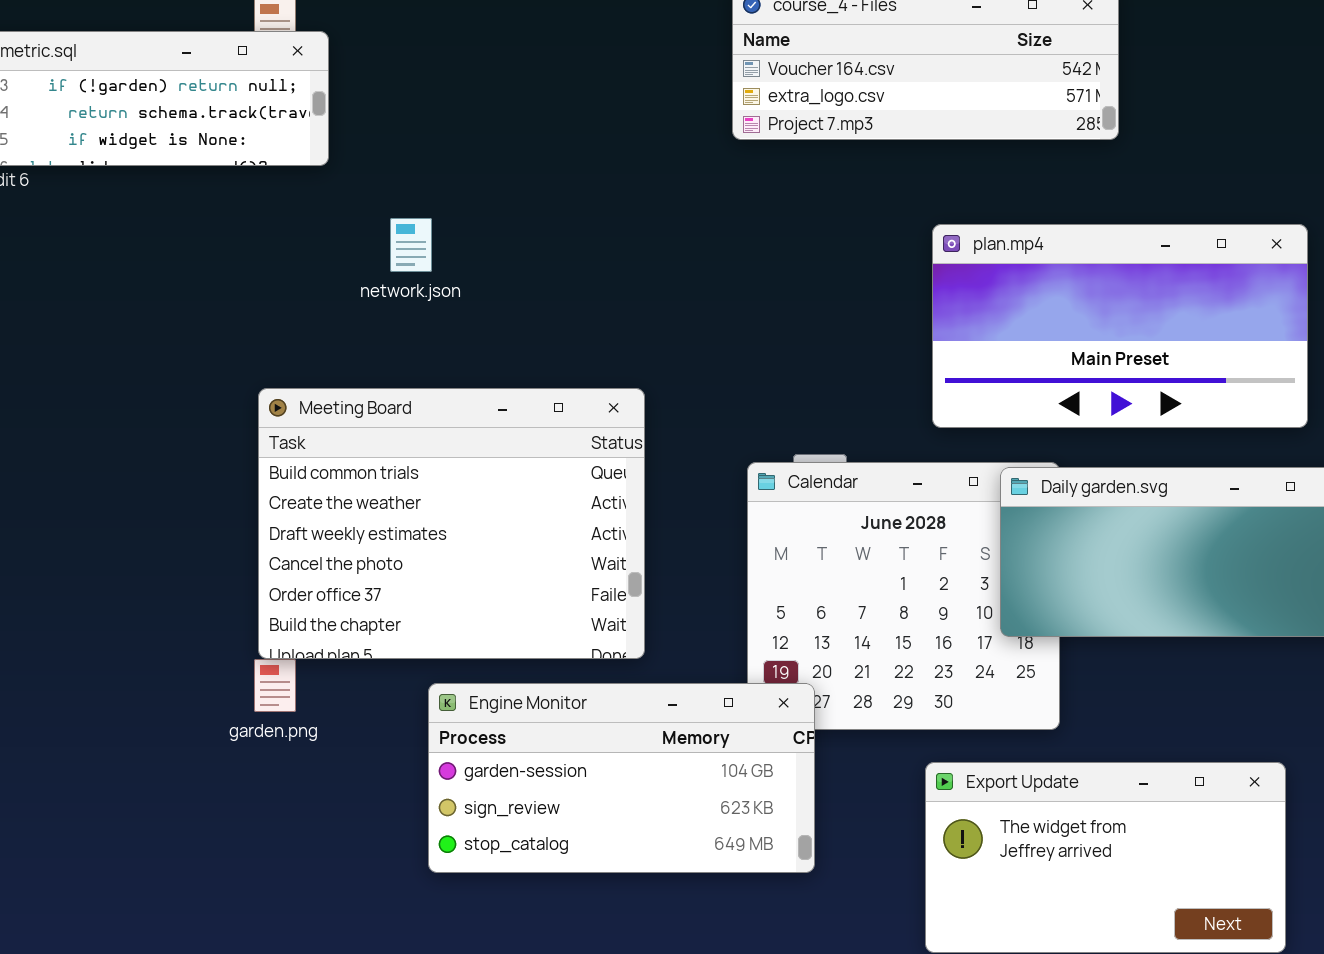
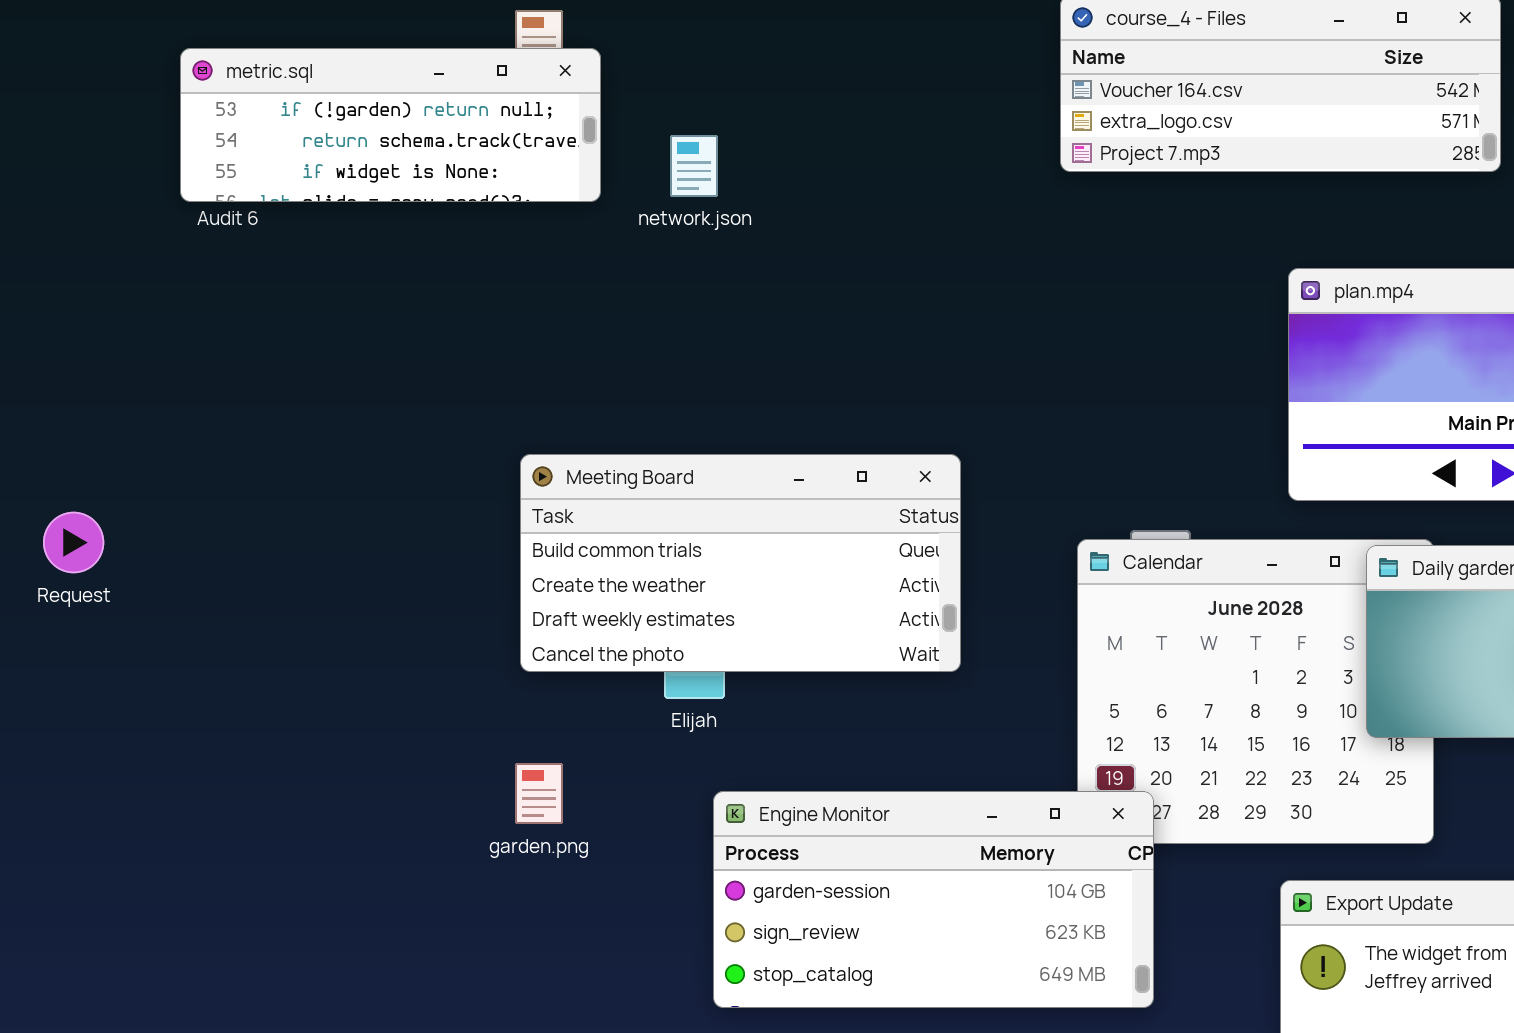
network.json: [390,218,432,272] -> [670,135,718,197], moved
Meeting Board: [258,388,645,659] -> [520,454,961,672], resized

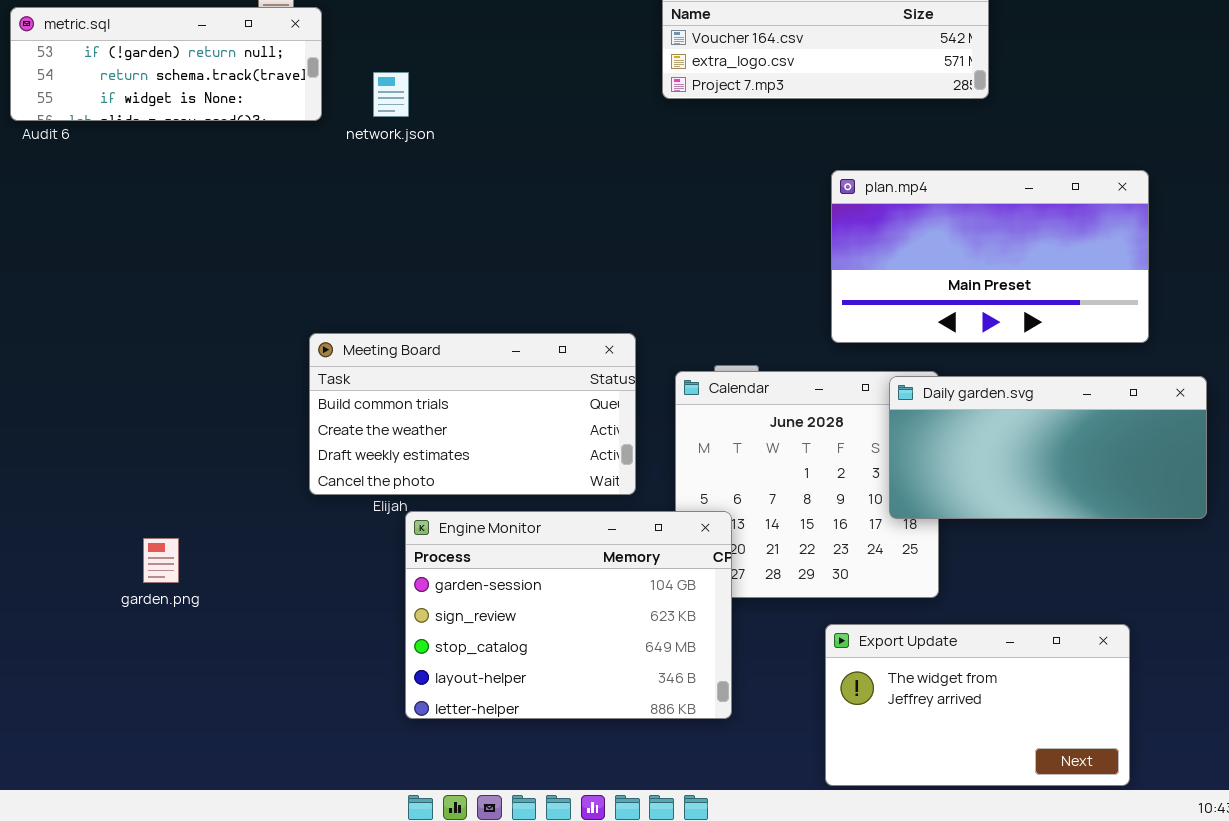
Meeting Board: [520,454,961,672] -> [309,333,636,495], moved
garden.png: [515,763,563,824] -> [143,538,179,583], moved
Engine Monitor: [713,791,1154,1008] -> [405,511,732,719], resized

